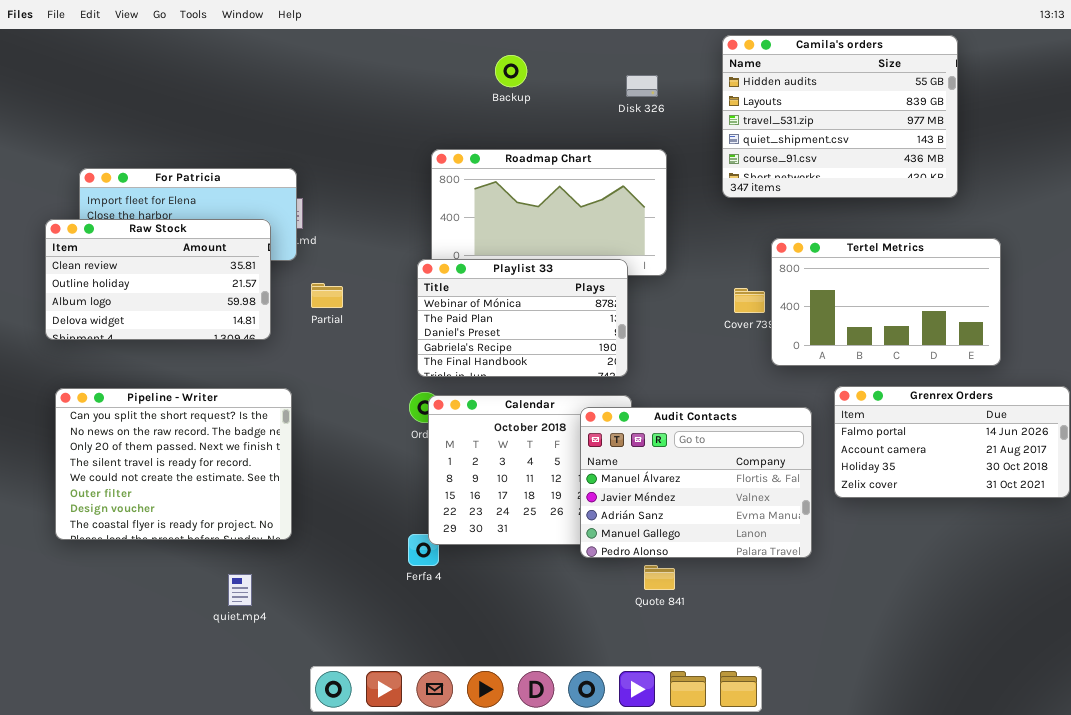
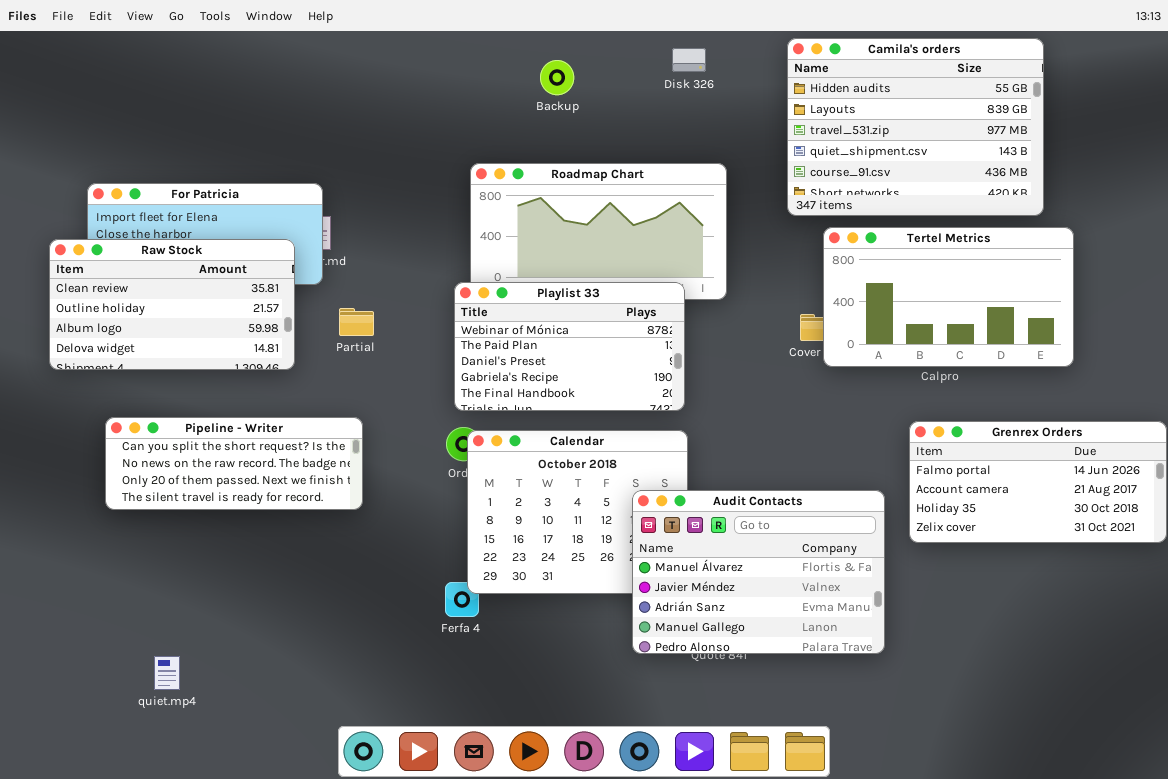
Disk 326: [626,75,658,97] -> [672,48,706,72], moved
Tertel Metrics: [771,238,1001,366] -> [823,227,1074,367], moved
Pipeline - Writer: [55,388,292,540] -> [105,417,363,510], moved, resized
Audit Contacts: [580,407,812,558] -> [632,490,885,654], moved
quiet.mp4: [228,574,252,606] -> [154,656,180,690], moved

